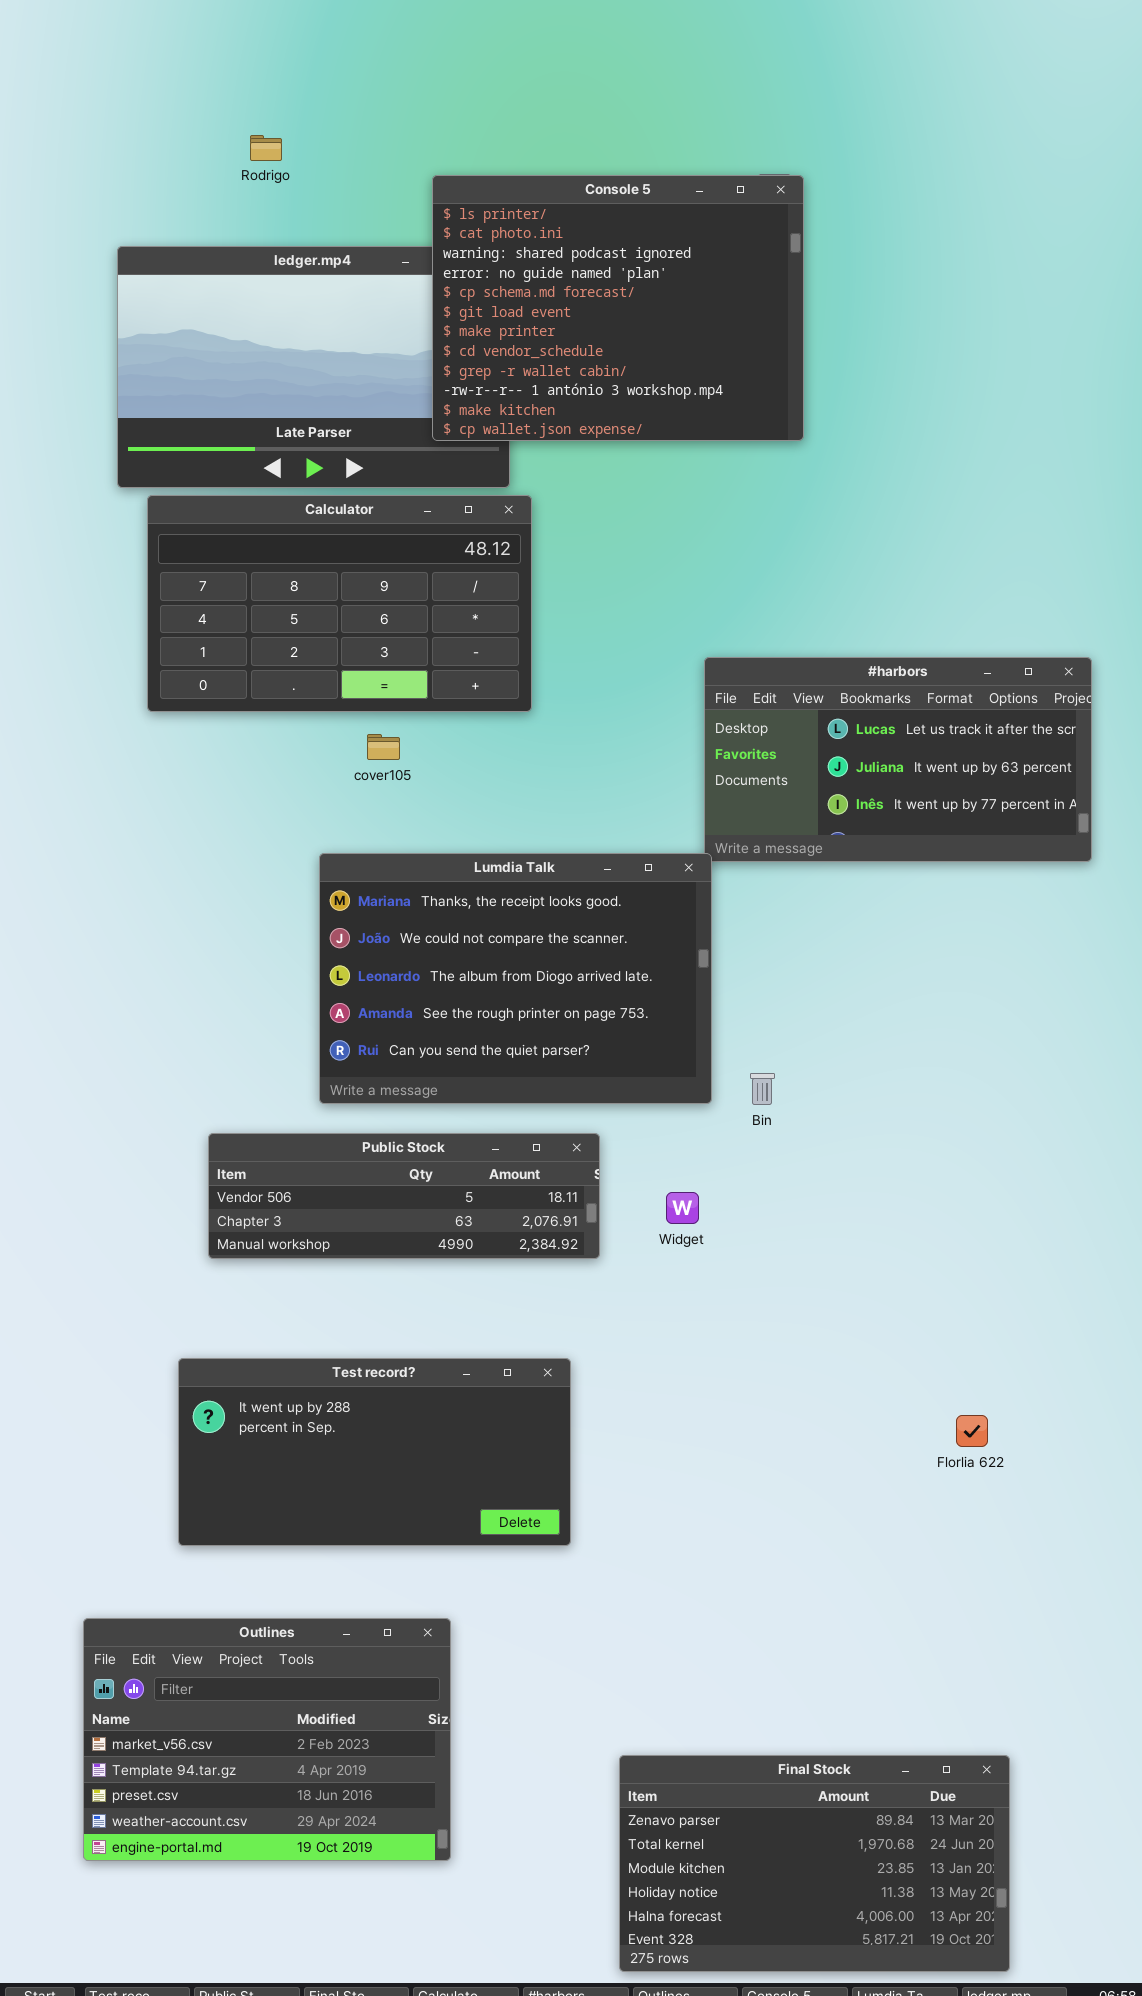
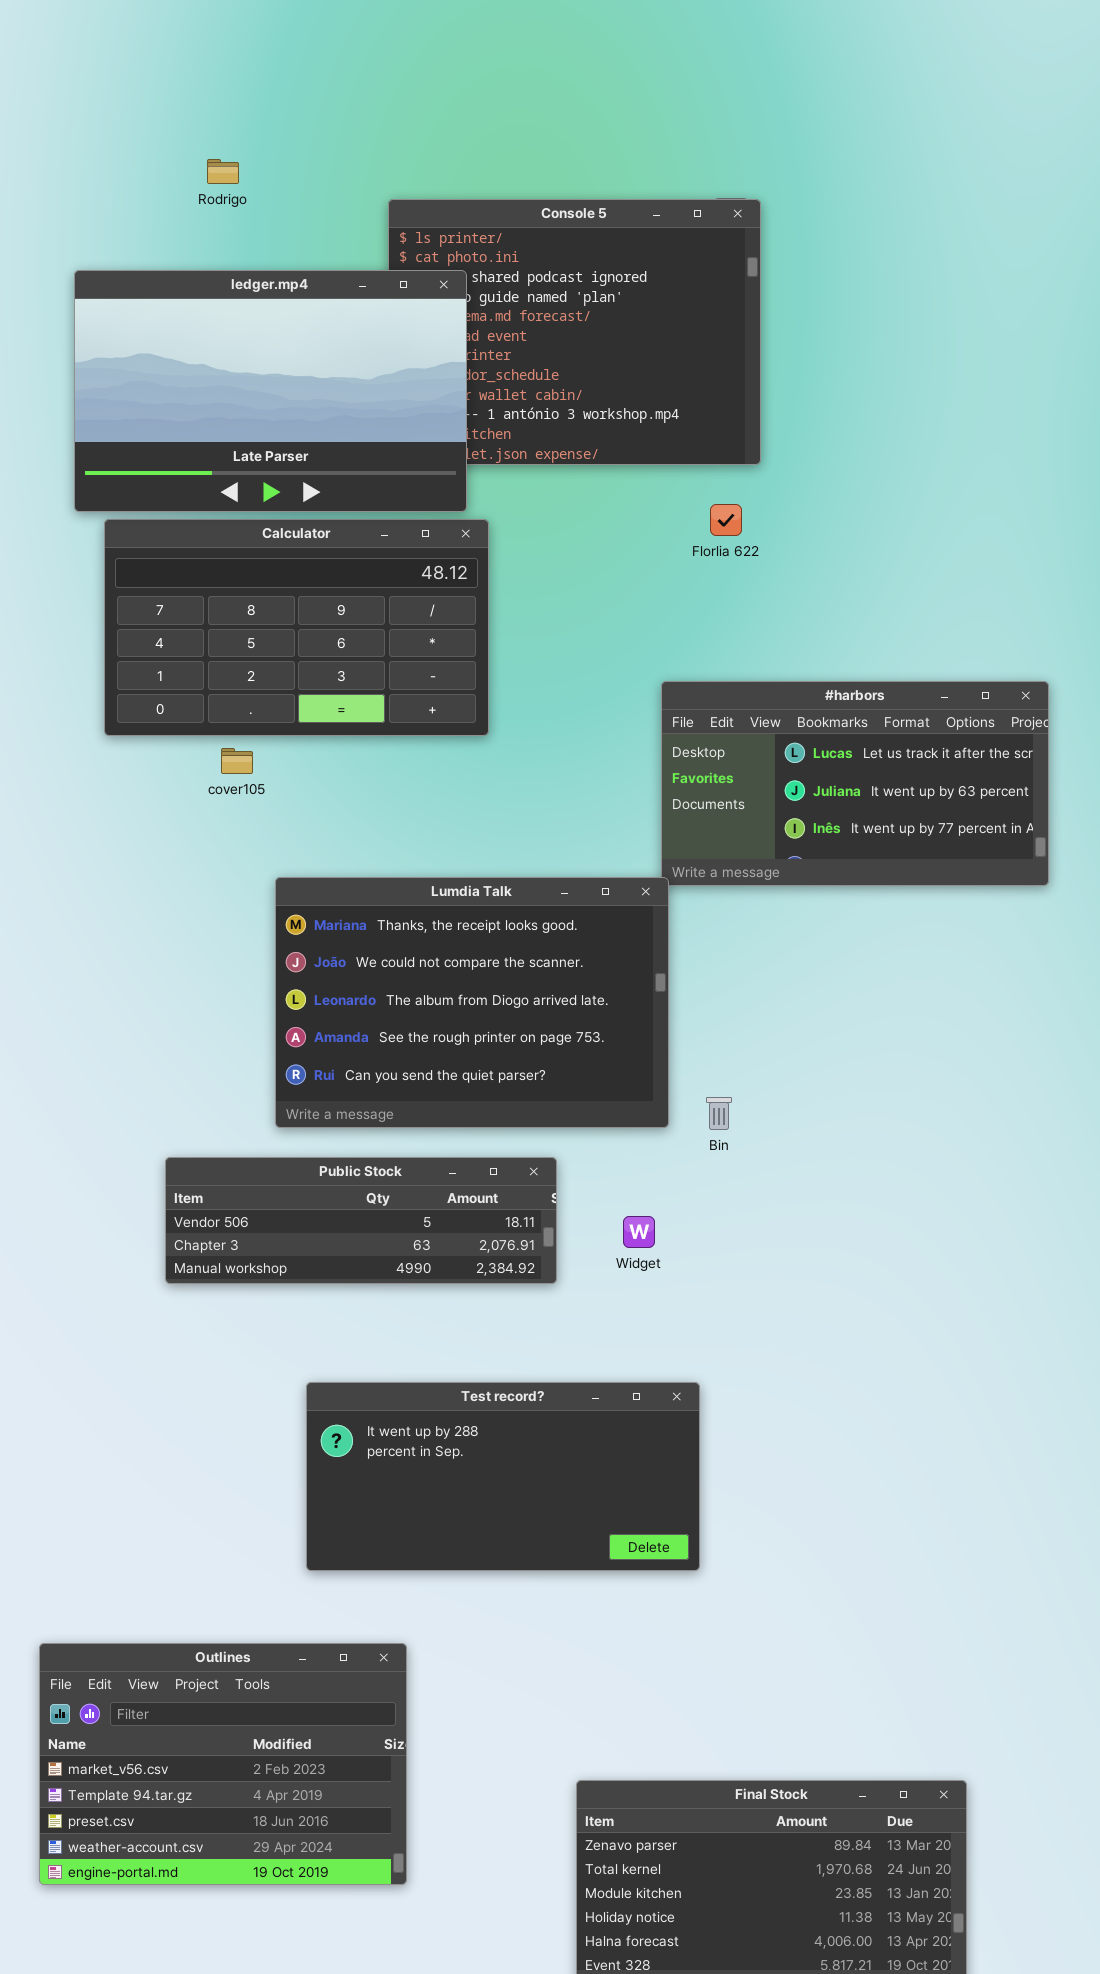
ledger.mp4: [117,246,510,488] -> [74,270,467,512], raised
cover105: [367,734,400,760] -> [221,748,253,774], moved
Test record?: [178,1358,571,1546] -> [306,1382,700,1571], moved
Florlia 622: [956,1415,988,1447] -> [710,504,742,536], moved

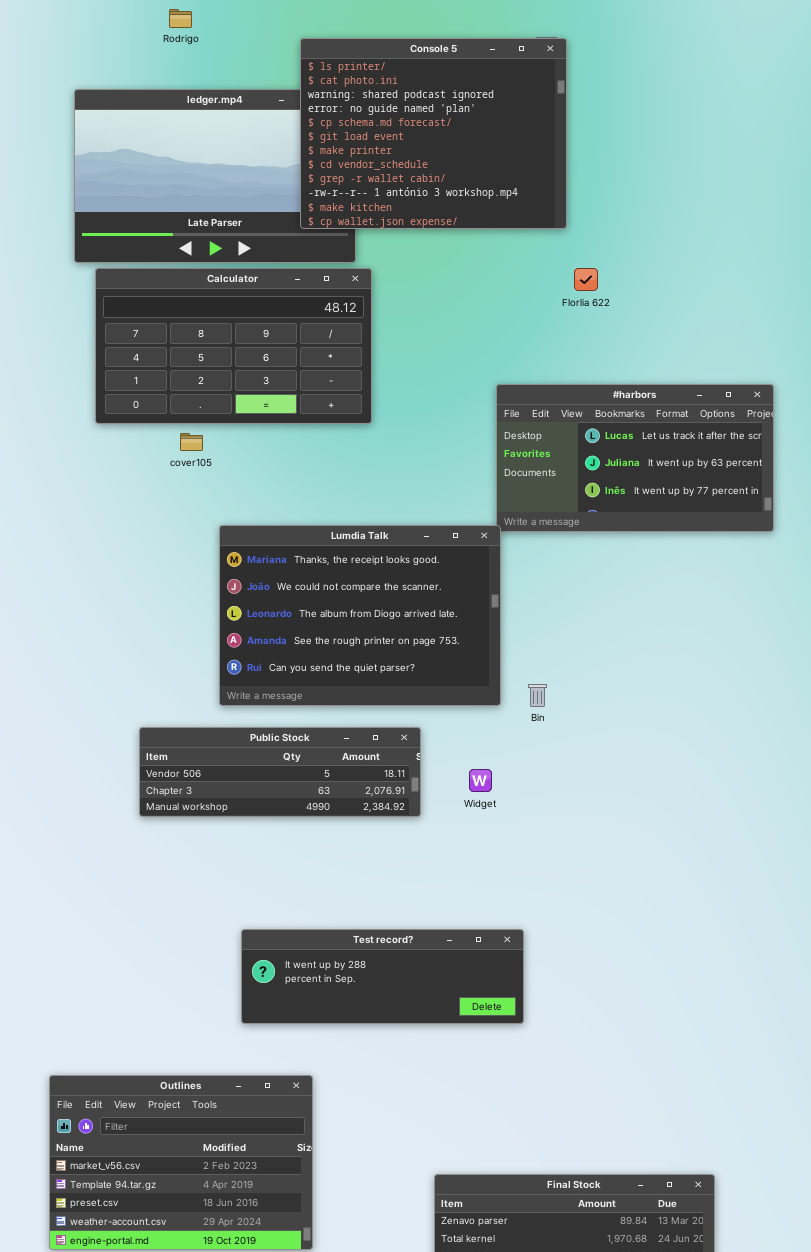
Console 5: [388,199,761,465] -> [300,38,567,229], raised
Florlia 622: [710,504,742,536] -> [574,268,598,291], moved
Test record?: [306,1382,700,1571] -> [241,929,524,1024], resized

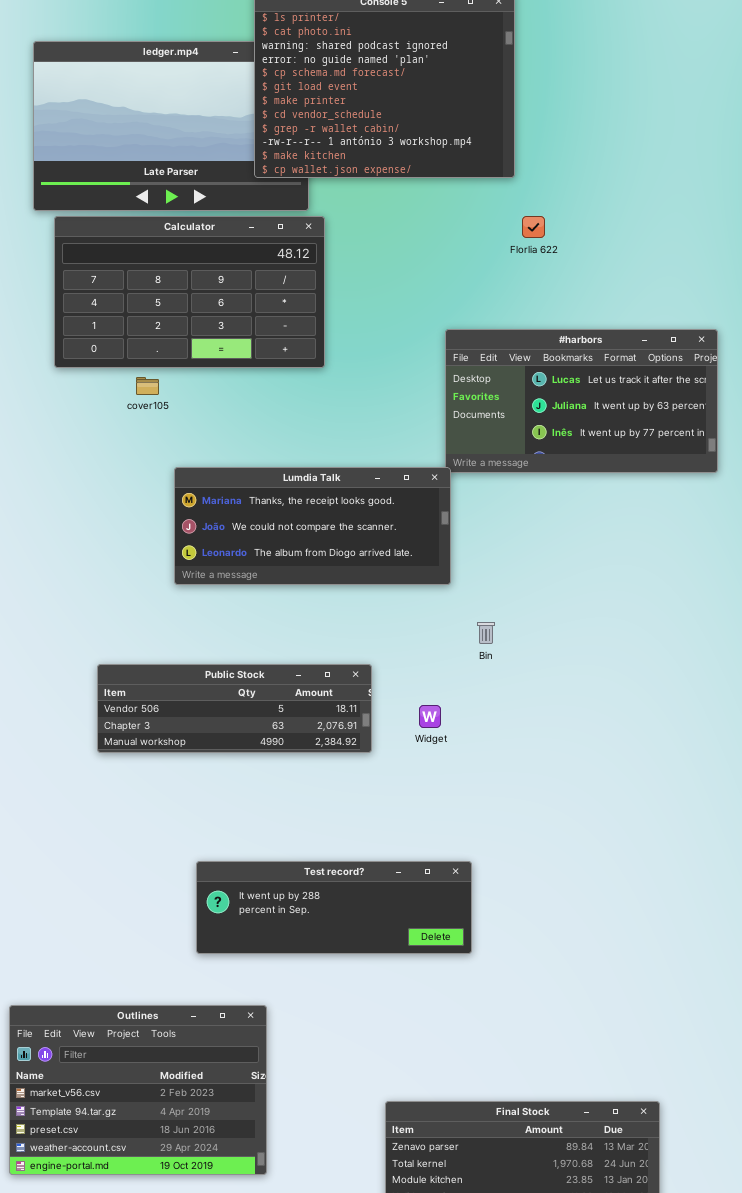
Lumdia Talk: [219,525,501,706] -> [174,467,451,585], resized

